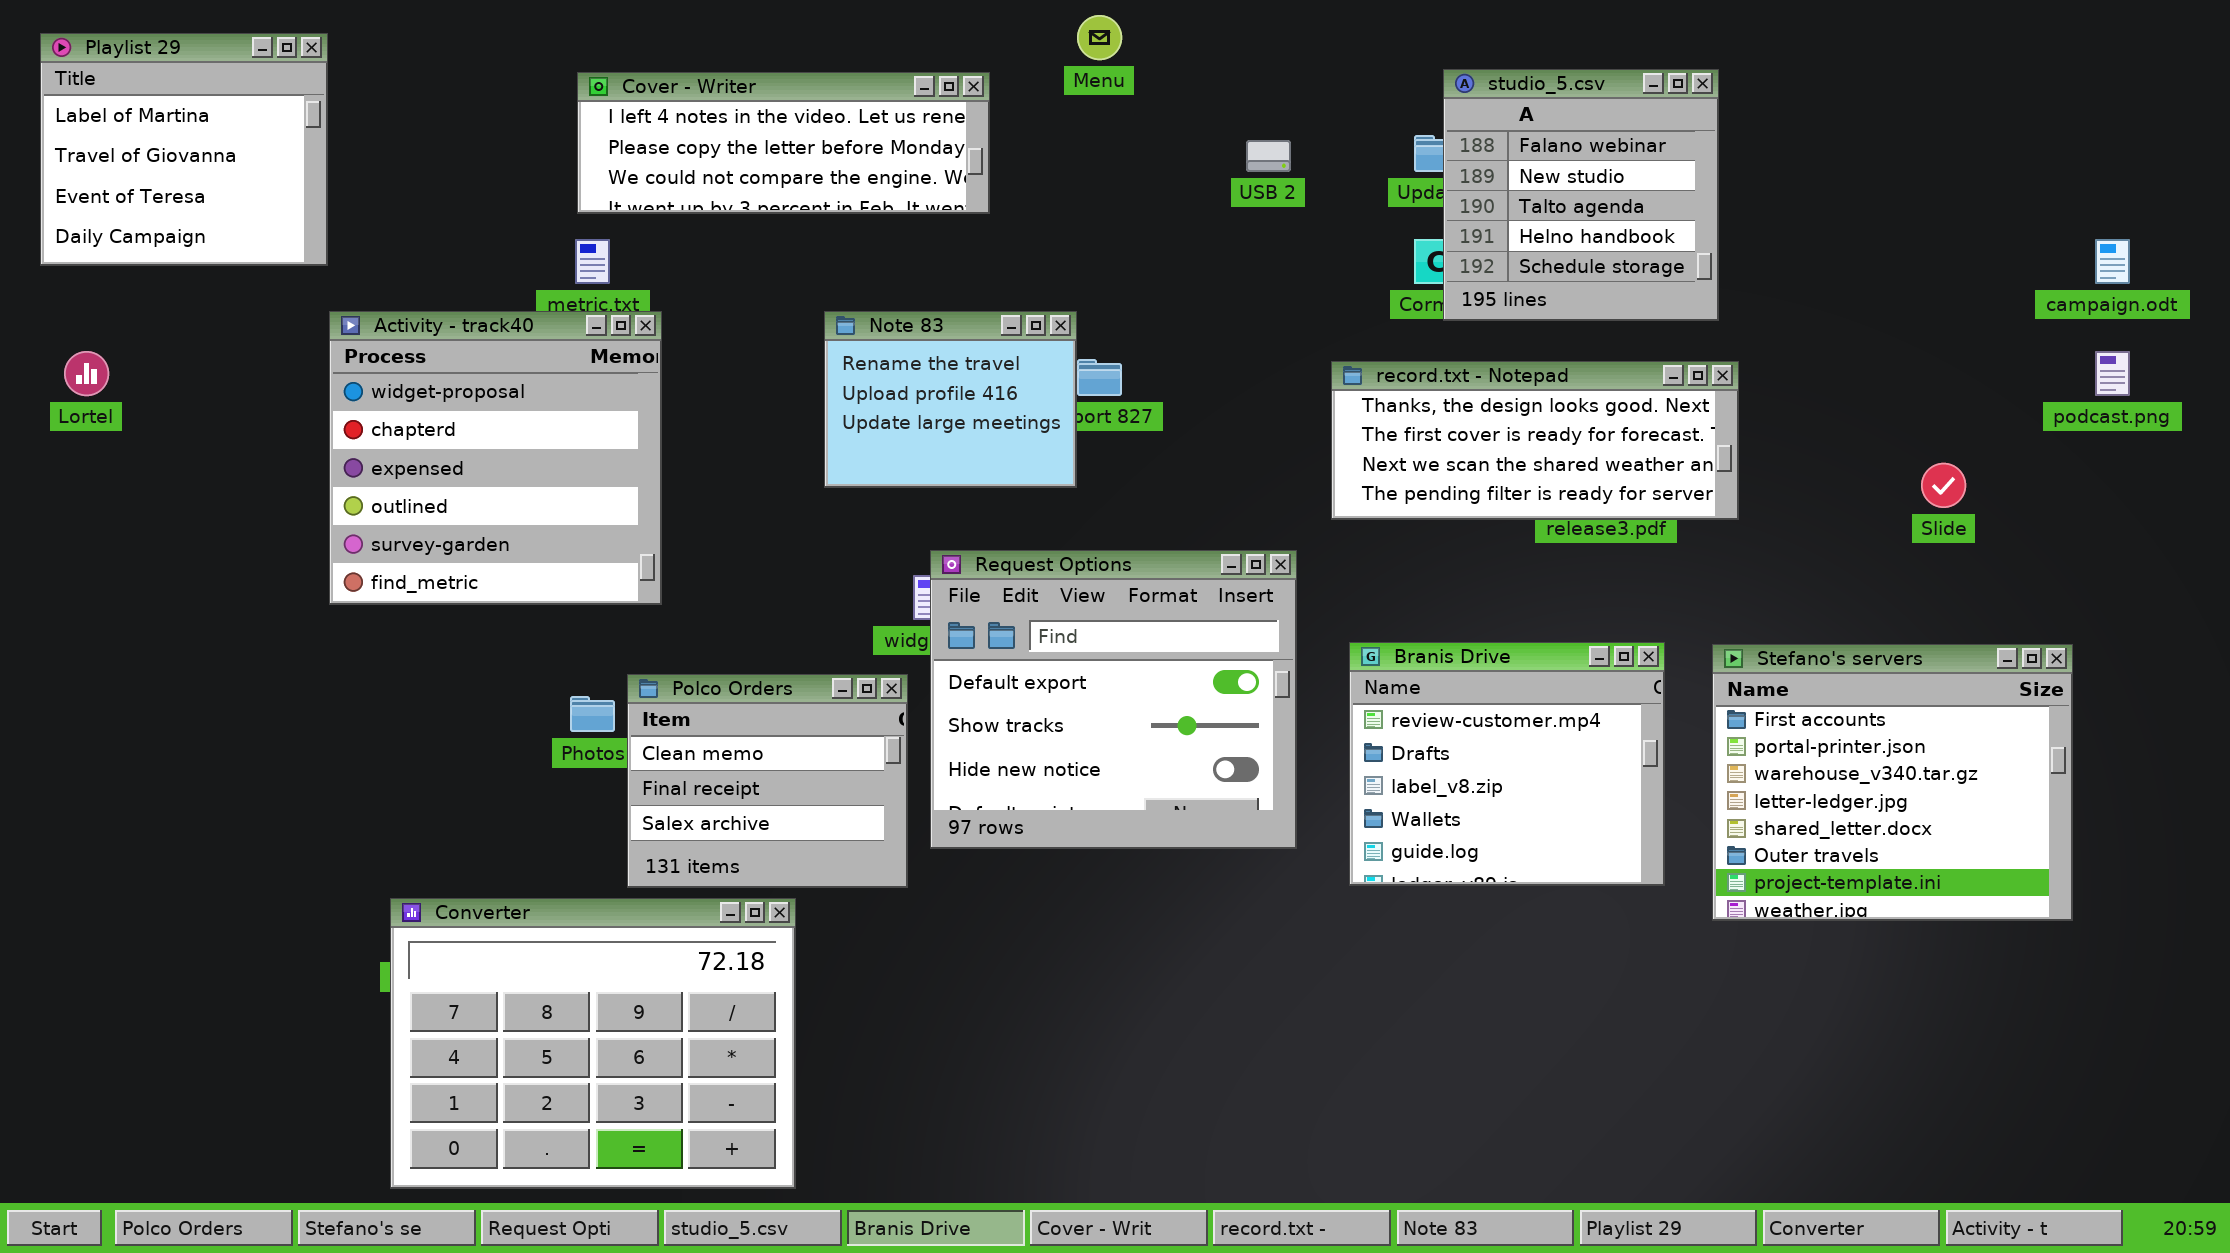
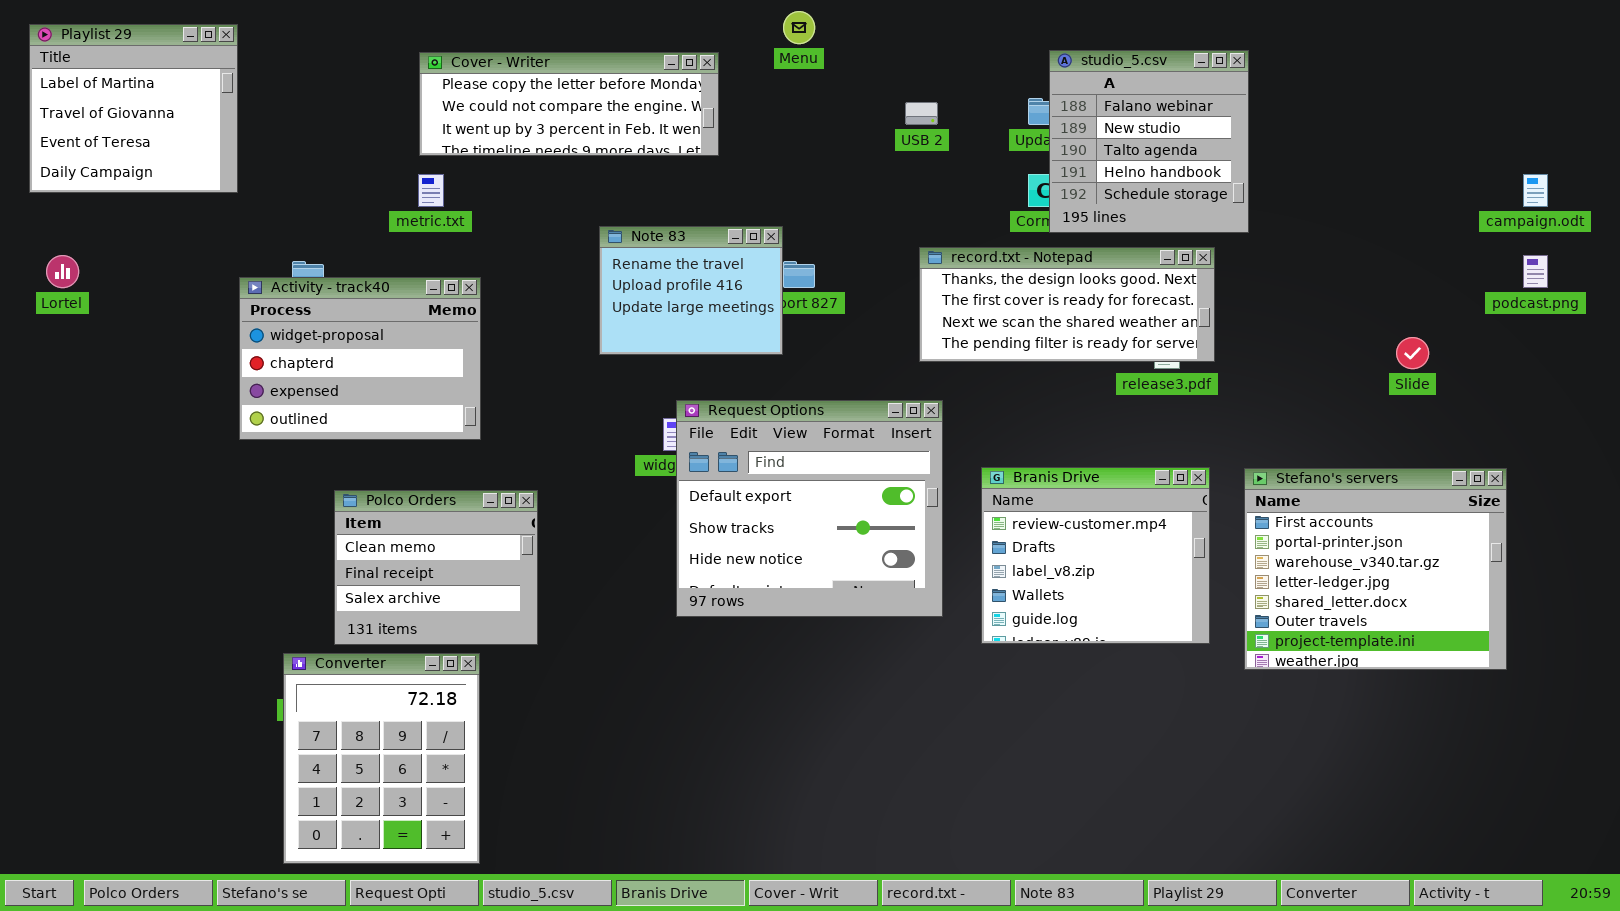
Cover - Writer: [577,72,990,214] -> [419,52,719,156], scrolled down 1 row
Activity - track40: [329,311,662,605] -> [239,277,481,440], resized
record.txt - Notepad: [1331,361,1739,520] -> [919,247,1215,362], moved
Polco Orders: [627,674,908,888] -> [334,490,538,645], moved
Converter: [390,898,796,1189] -> [283,653,480,864], resized

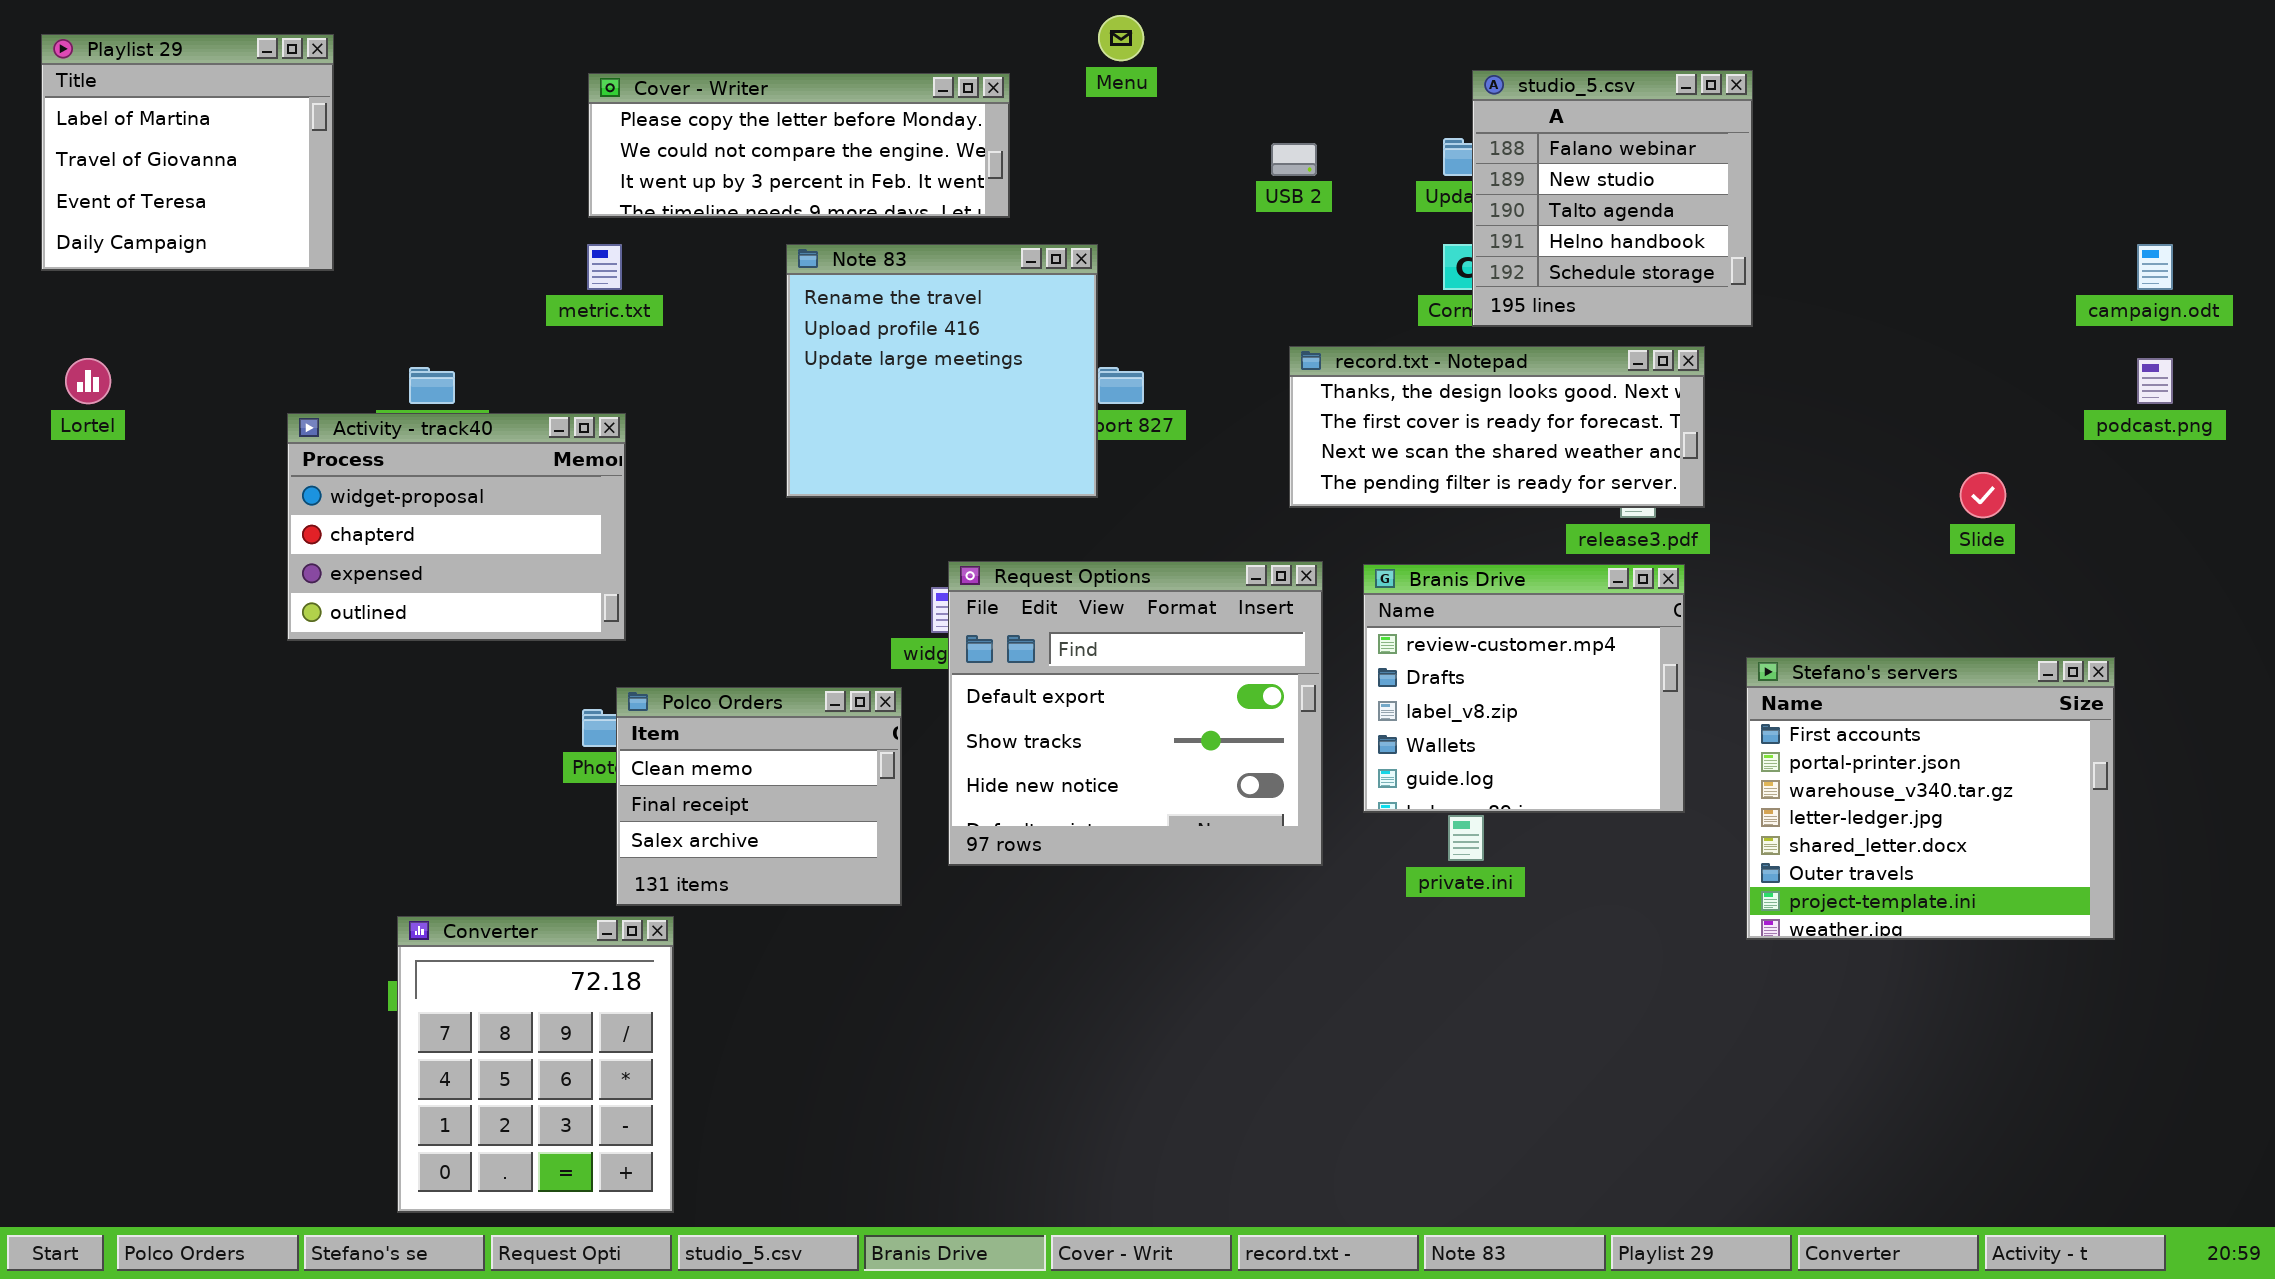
Note 83: [599,226,783,355] -> [786,244,1098,498], resized
Activity - track40: [239,277,481,440] -> [287,413,626,641], moved
Branis Drive: [981,467,1210,644] -> [1363,564,1685,813], moved
Polco Orders: [334,490,538,645] -> [616,687,902,906], moved

